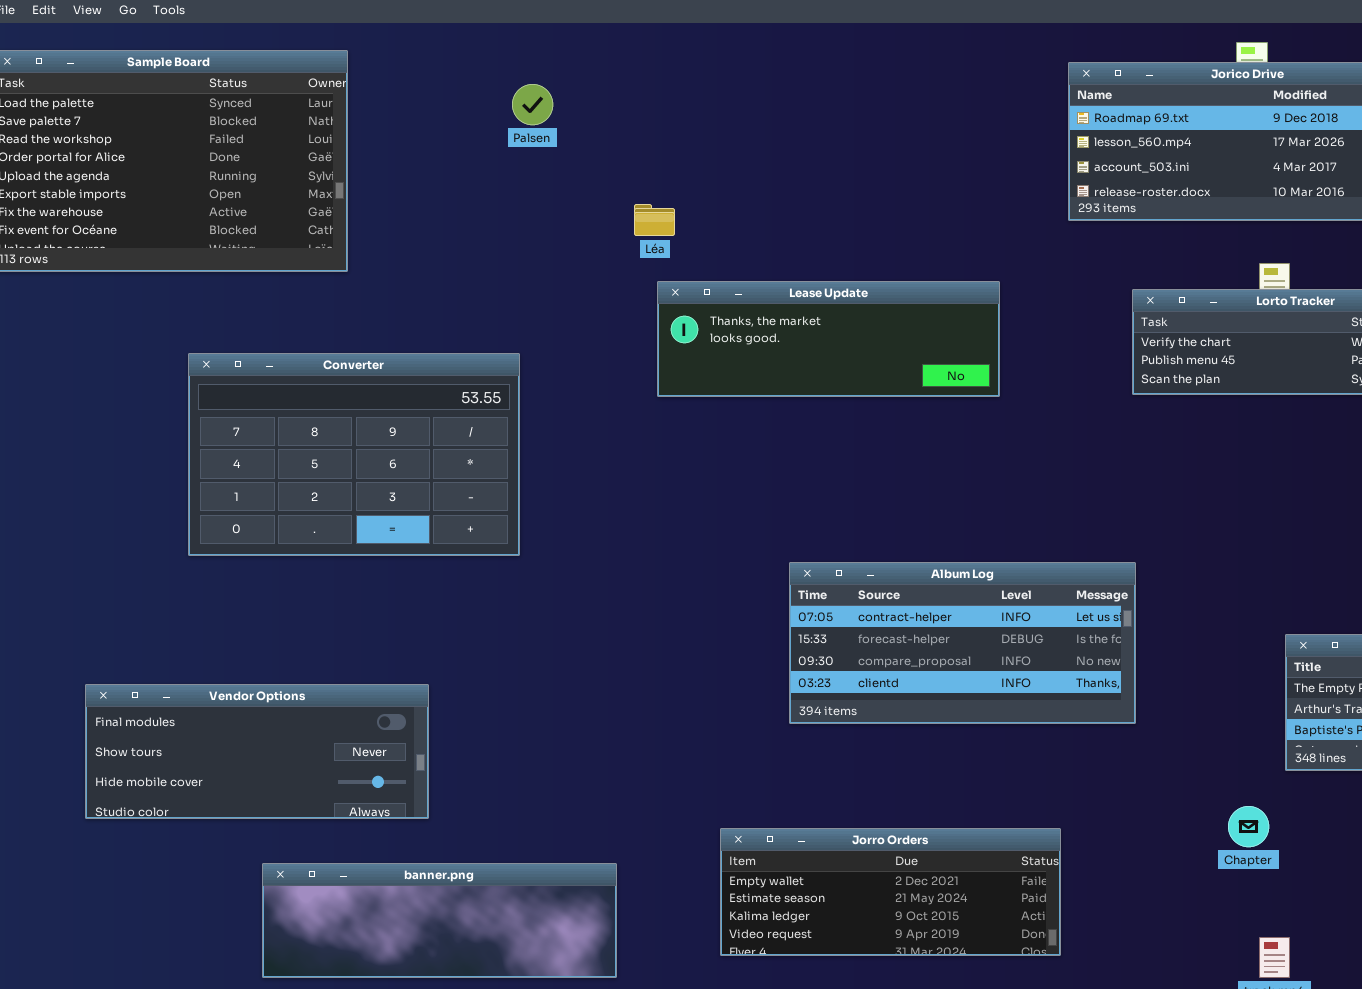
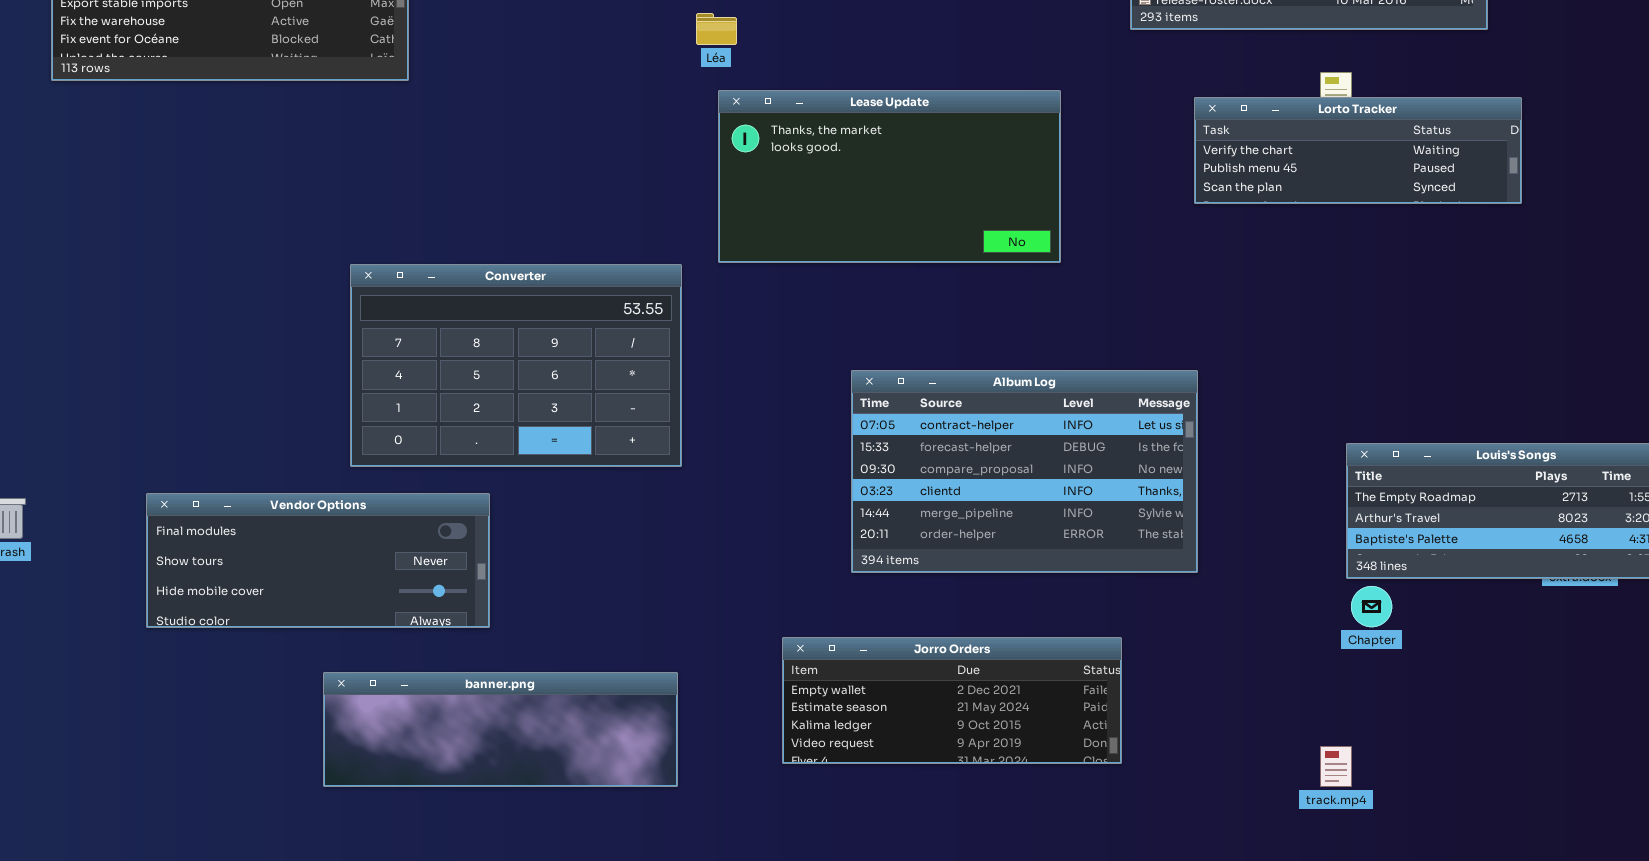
Lease Update: [657,281,1000,397] -> [718,90,1061,263], resized
Converter: [188,353,520,556] -> [350,264,682,467], moved
Album Log: [789,562,1136,724] -> [851,370,1198,573], resized
Chapter: [1228,806,1269,847] -> [1351,586,1392,627], moved

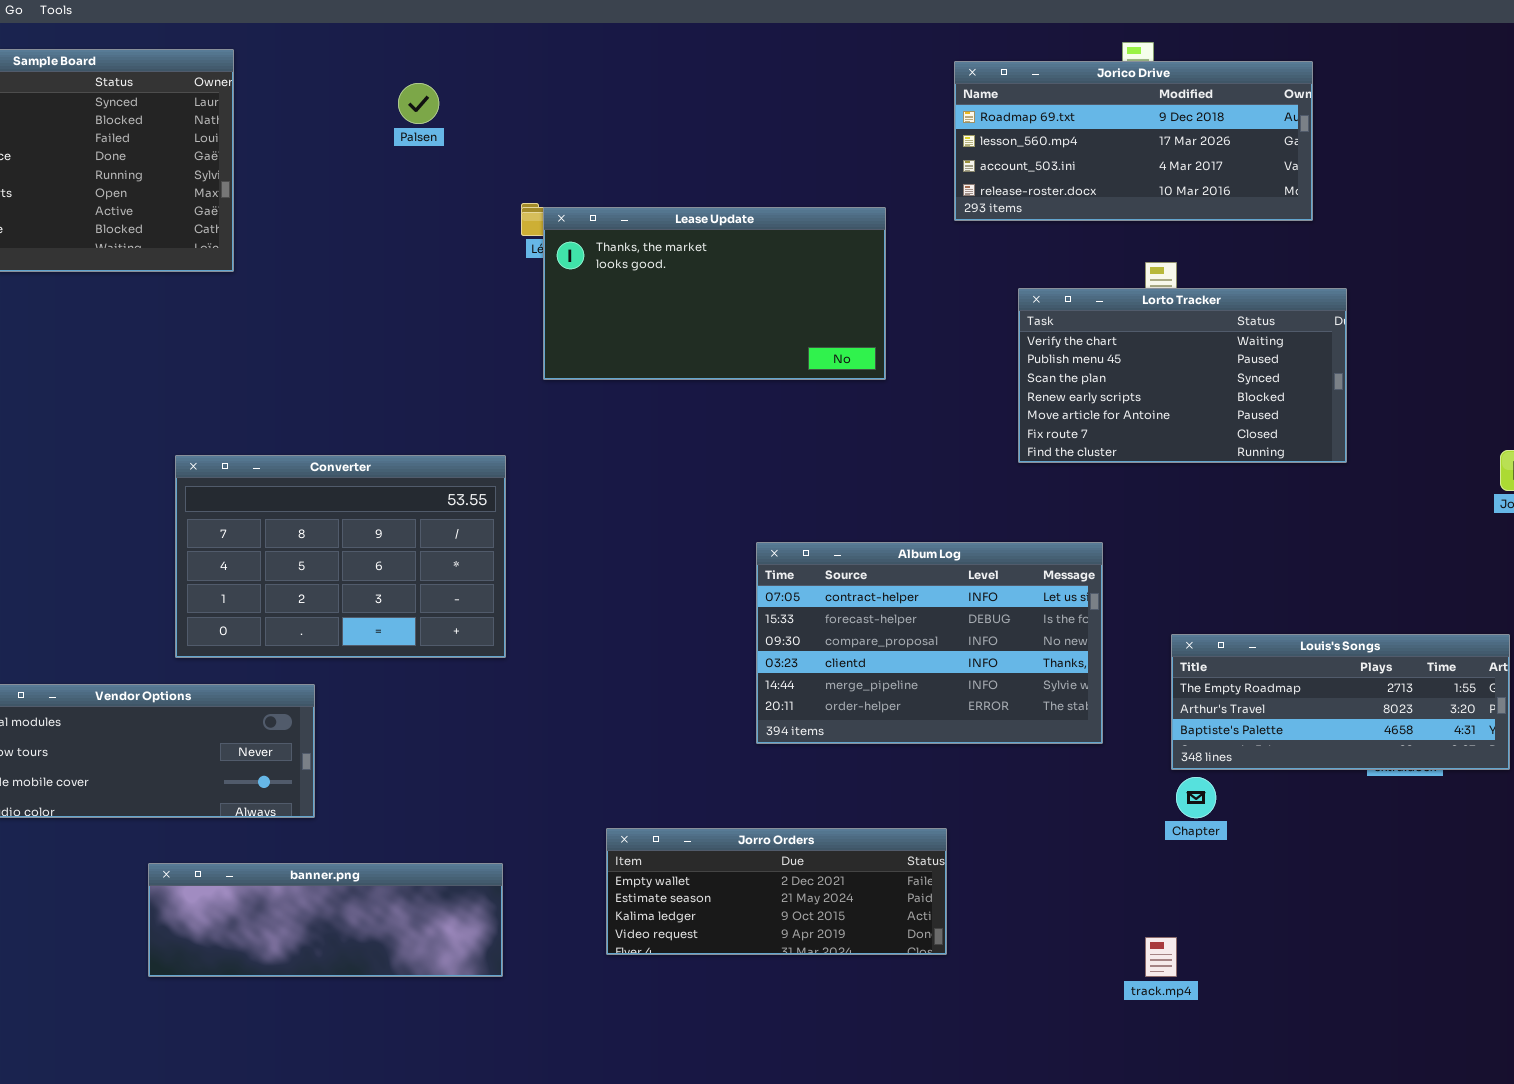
Lease Update: [718,90,1061,263] -> [543,207,886,380], moved
Lorto Tracker: [1194,97,1522,204] -> [1018,288,1347,463], resized
Album Log: [851,370,1198,573] -> [756,542,1103,744], moved

